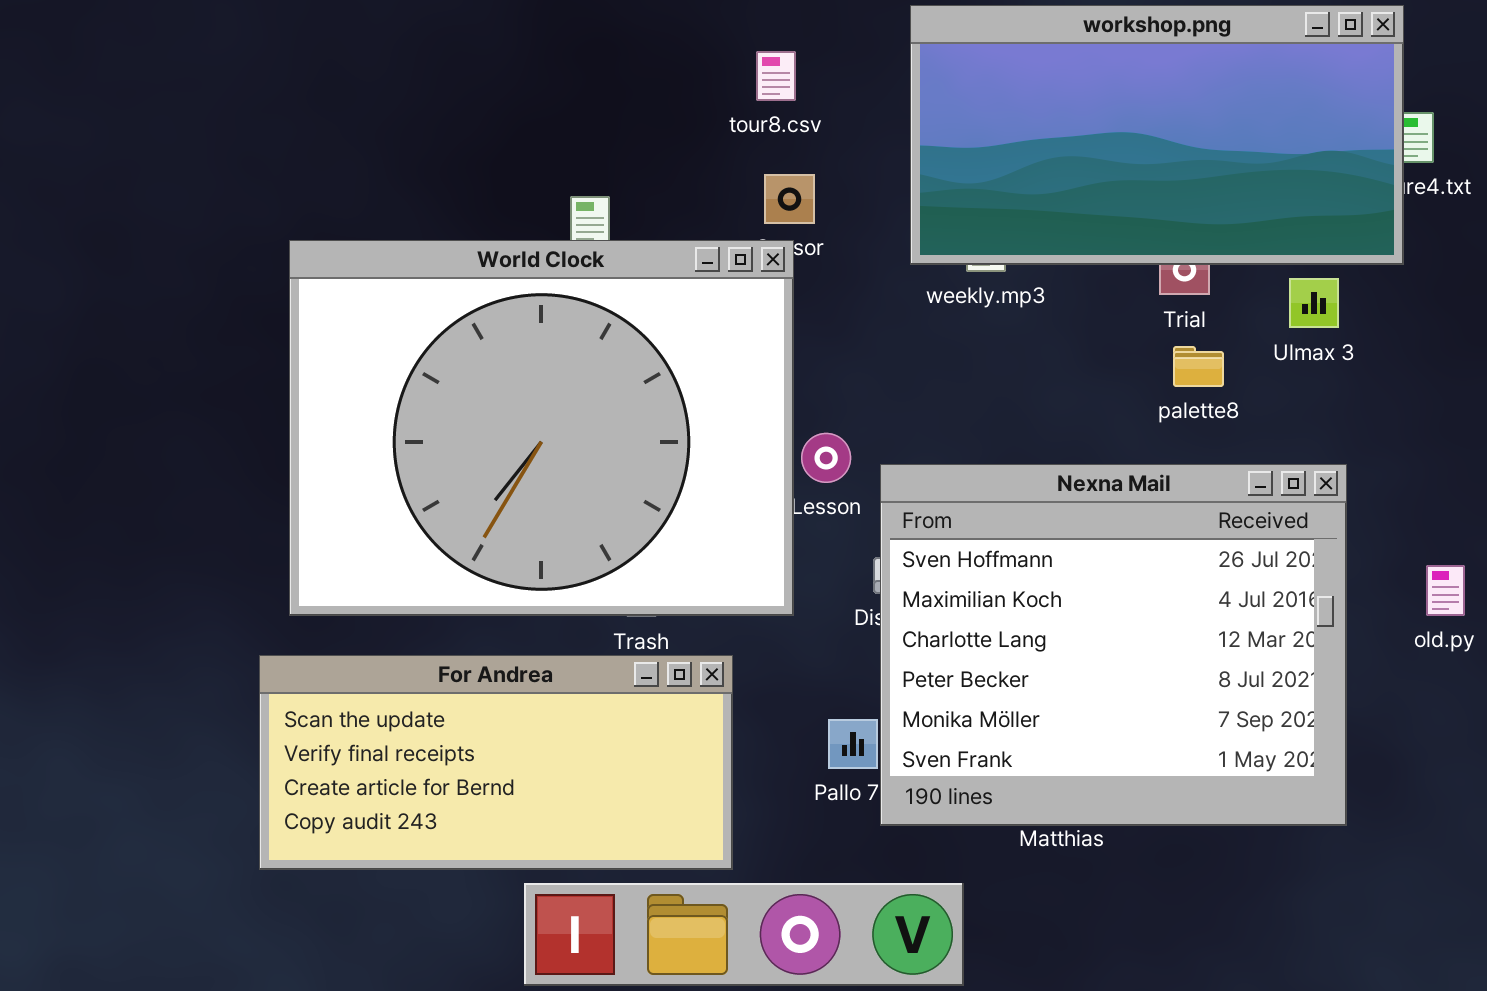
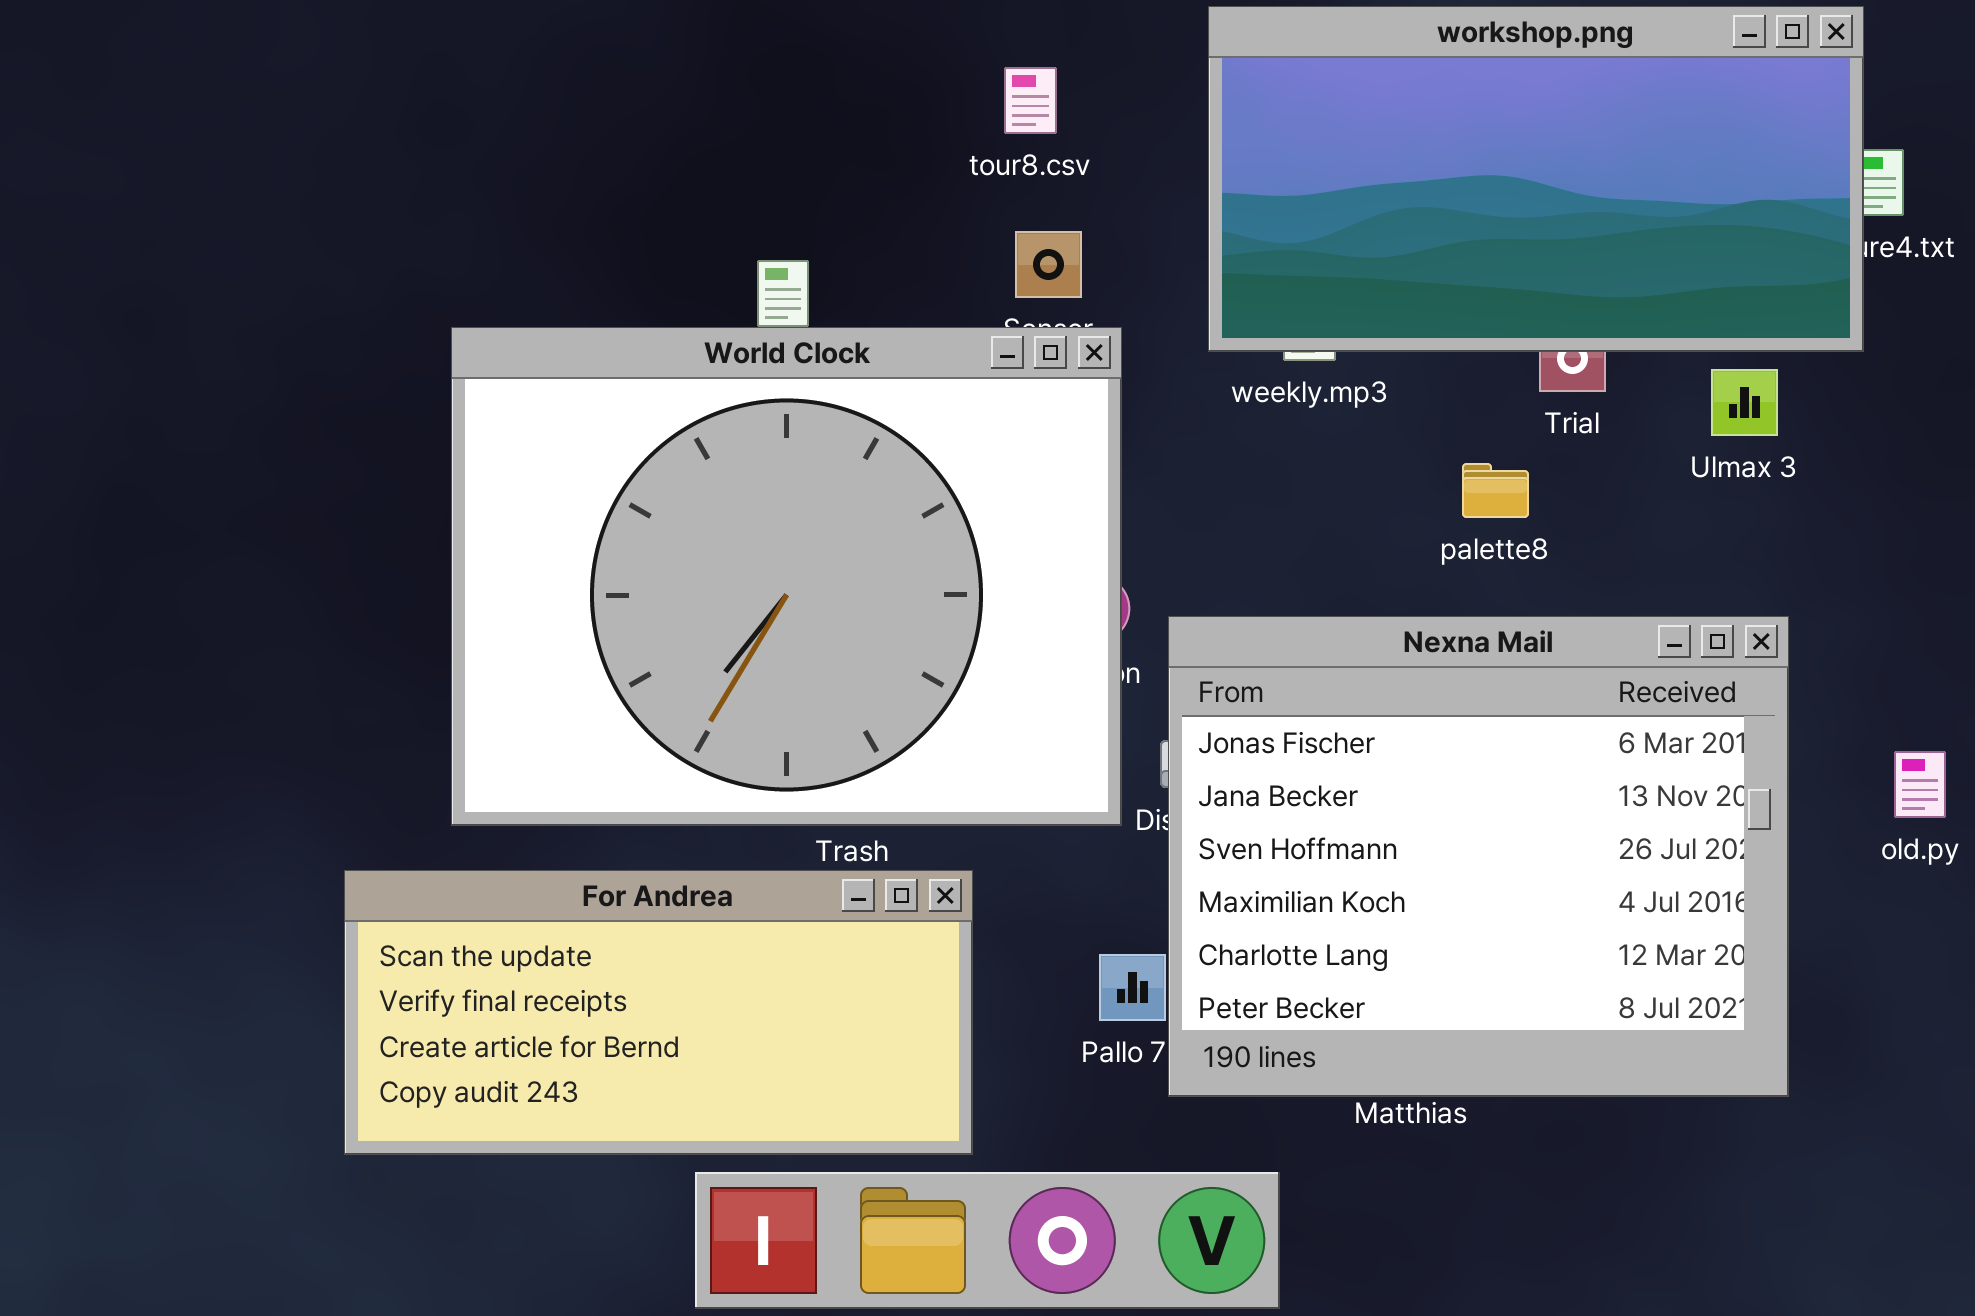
World Clock: [289,240,794,616] -> [451,327,1122,826], moved
palette8: [1173,346,1224,387] -> [1462,463,1529,518], moved
Nexna Mail: [880,464,1347,826] -> [1168,616,1789,1097], scrolled up 2 rows

